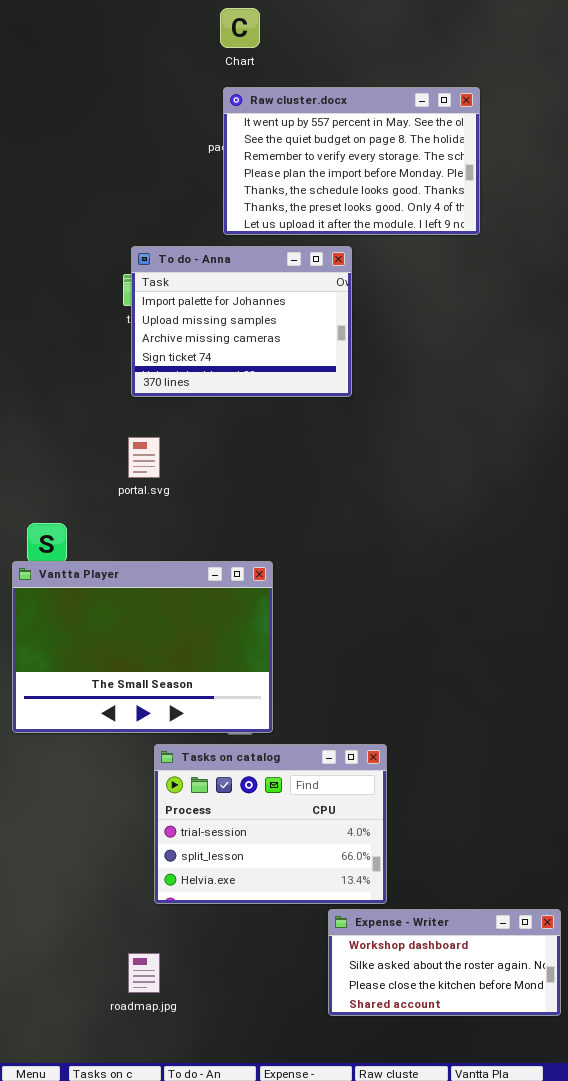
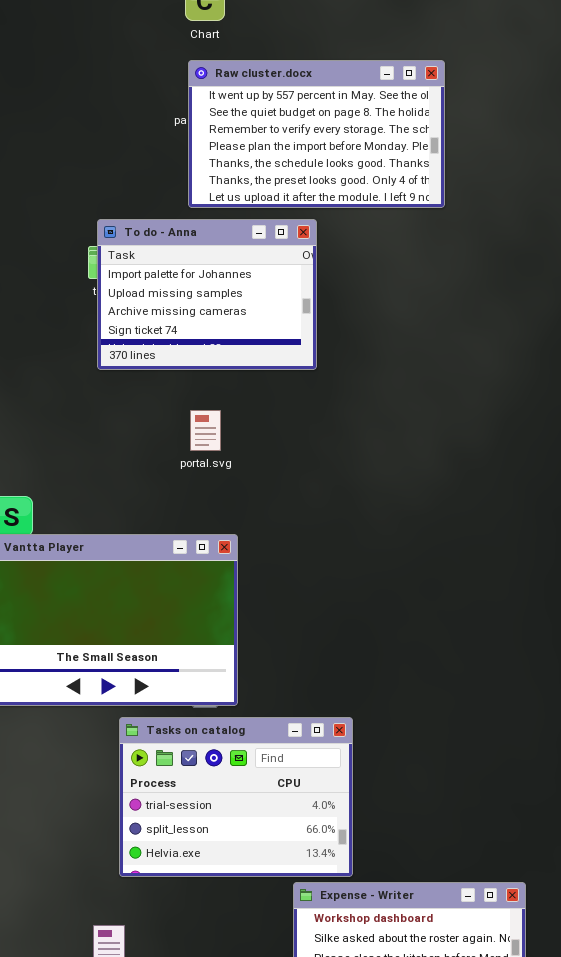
portal.svg: [128,437,160,478] -> [190,410,221,451], moved

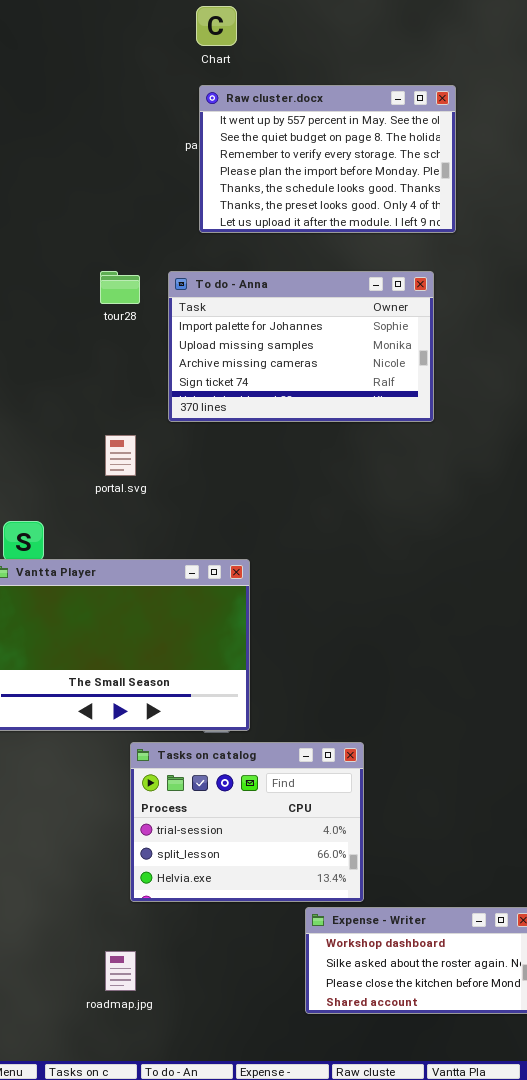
To do - Anna: [97,219,317,370] -> [168,271,434,422], moved, resized
portal.svg: [190,410,221,451] -> [105,435,136,476], moved

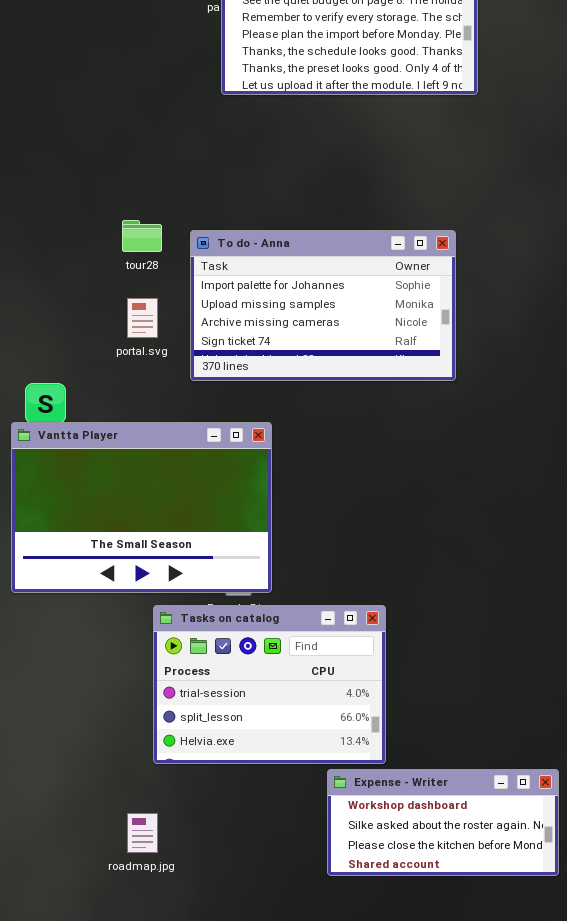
tour28: [100,271,140,304] -> [122,220,162,252], moved
To do - Anna: [168,271,434,422] -> [190,230,456,381], moved

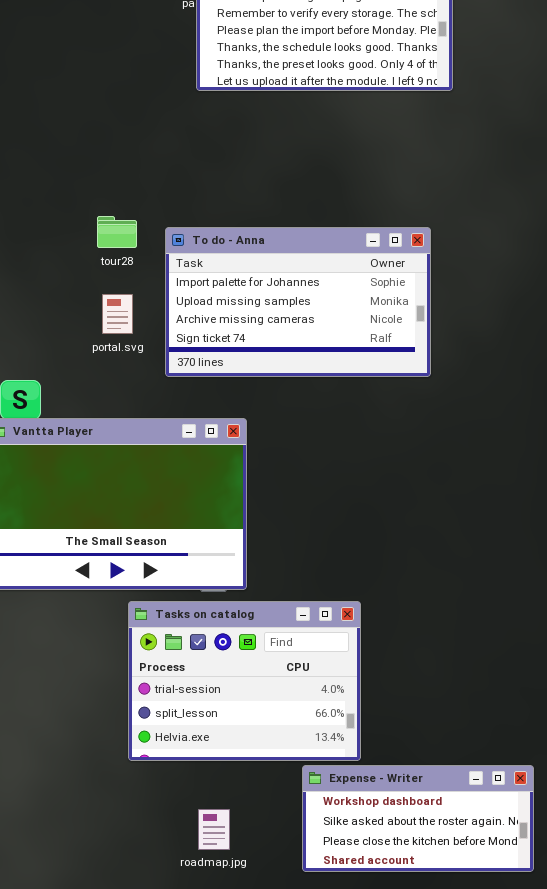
roadmap.jpg: [127,813,158,853] -> [198,809,230,850], moved

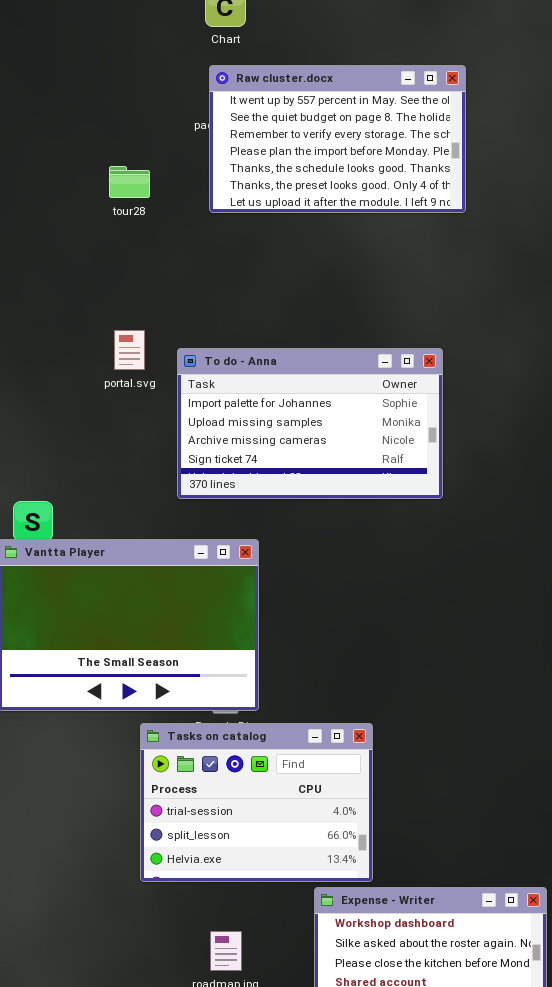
tour28: [97,216,137,248] -> [109,166,150,198], moved
portal.svg: [102,294,133,334] -> [114,330,145,370], moved

